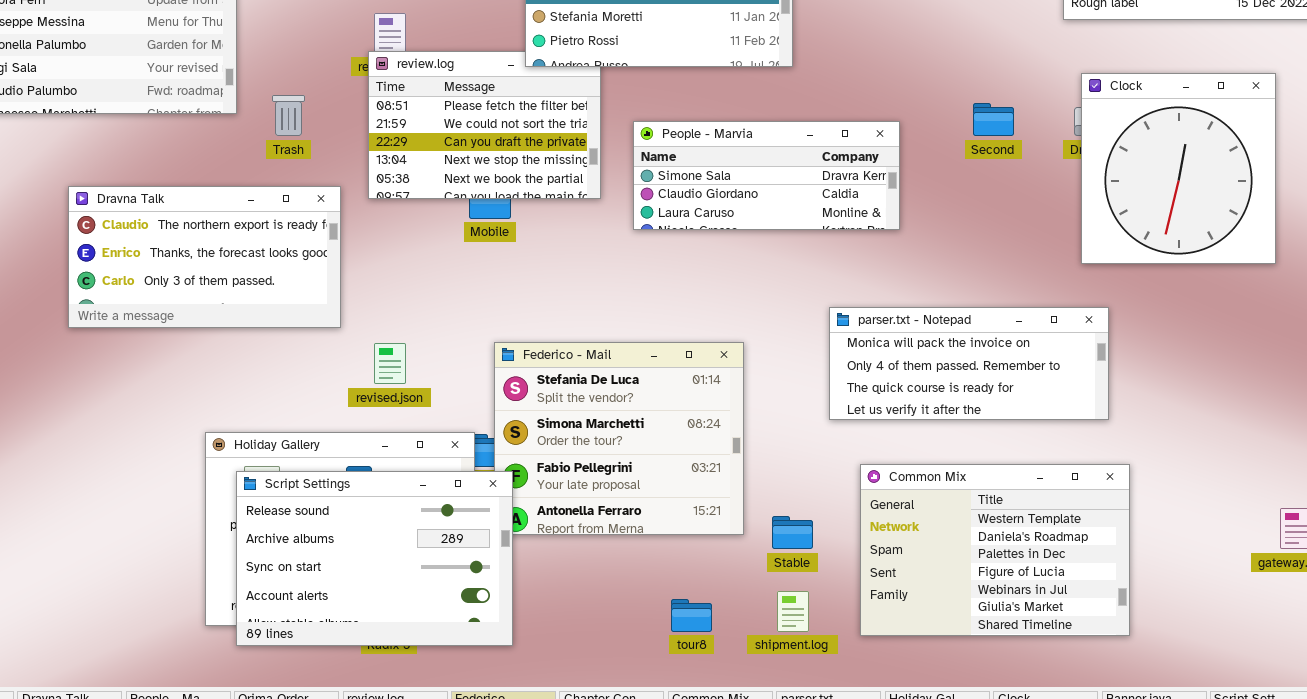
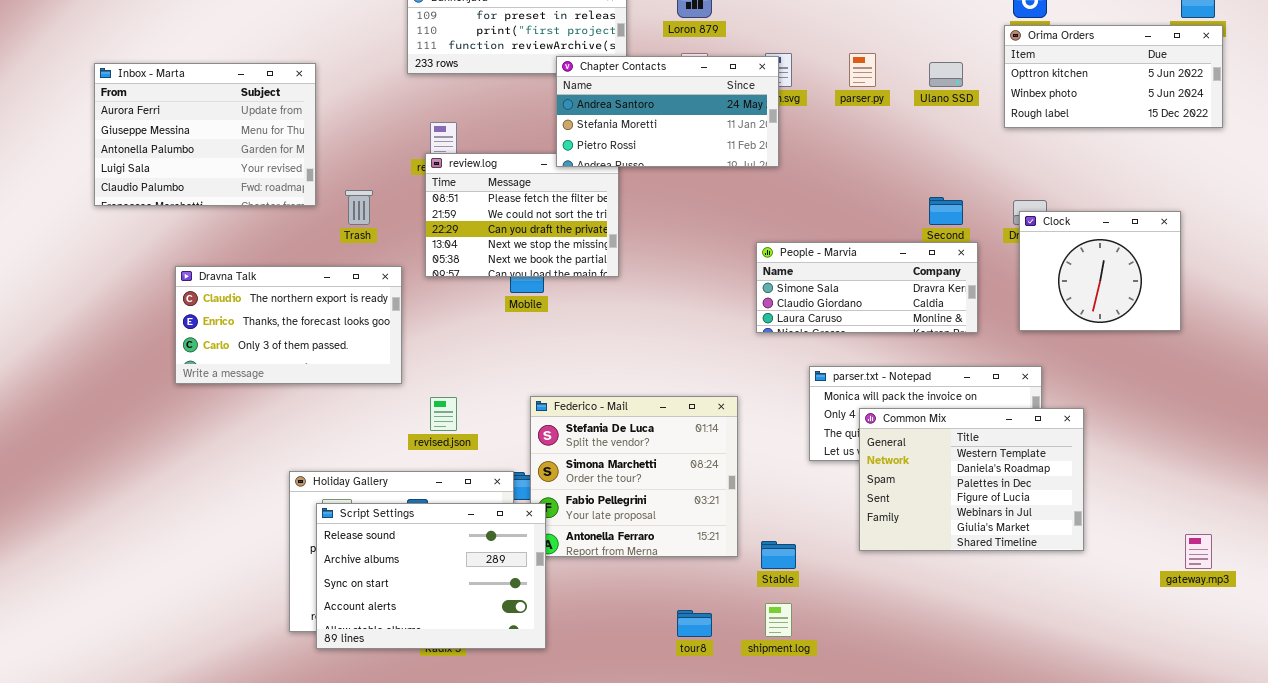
Clock: [1081,73,1276,264] -> [1019,211,1181,331], resized
People - Marvia: [633,121,900,230] -> [756,242,978,333], moved
Common Mix: [860,464,1130,636] -> [859,408,1084,551], moved

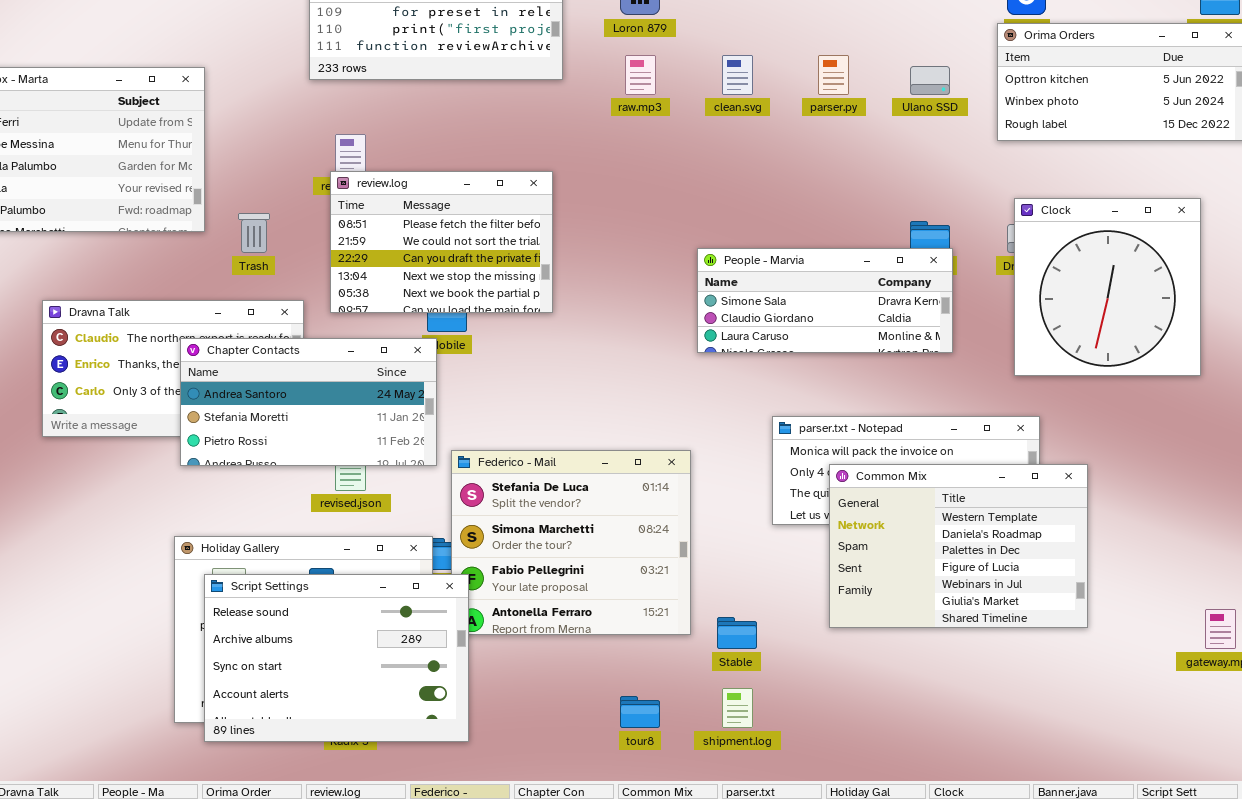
Chapter Contacts: [556,56,779,167] -> [180,338,437,466], moved
Clock: [1019,211,1181,331] -> [1014,198,1201,376], resized
People - Marvia: [756,242,978,333] -> [697,248,953,353], moved

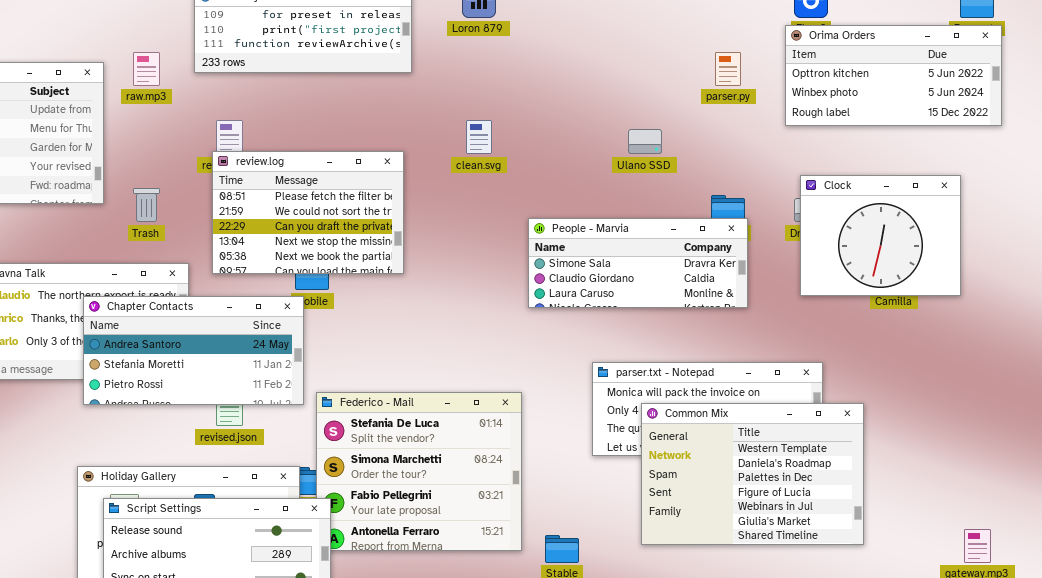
raw.mp3: [625,55,656,95] -> [133,52,160,86], moved
clean.svg: [722,55,753,95] -> [466,120,492,154], moved
parser.py: [818,55,849,95] -> [715,52,741,86], moved
Ulano SSD: [910,66,950,95] -> [628,129,662,154], moved
Clock: [1014,198,1201,376] -> [800,175,961,296], resized

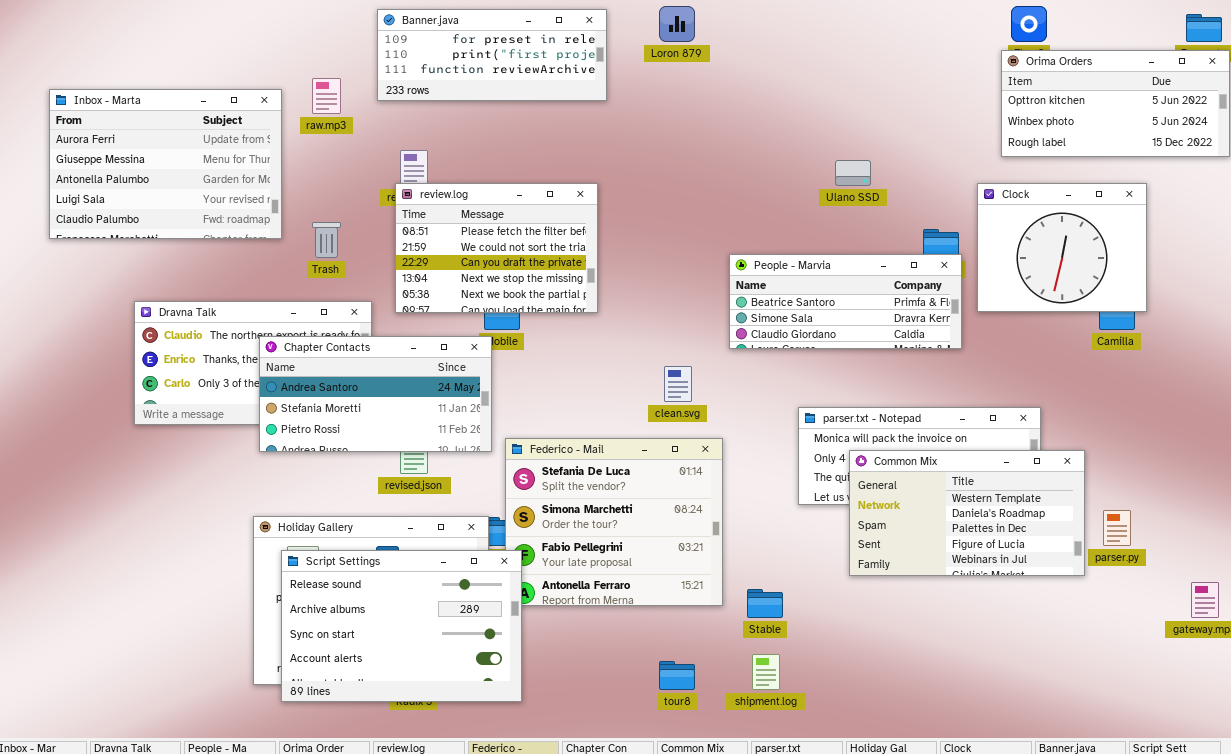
parser.py: [715,52,741,86] -> [1103,510,1131,546], moved
clean.svg: [466,120,492,154] -> [664,366,692,402], moved
Clock: [800,175,961,296] -> [977,183,1147,312], moved
People - Marvia: [528,218,748,308] -> [729,254,962,349], scrolled up 1 row
Common Mix: [641,403,864,545] -> [849,450,1085,576], resized

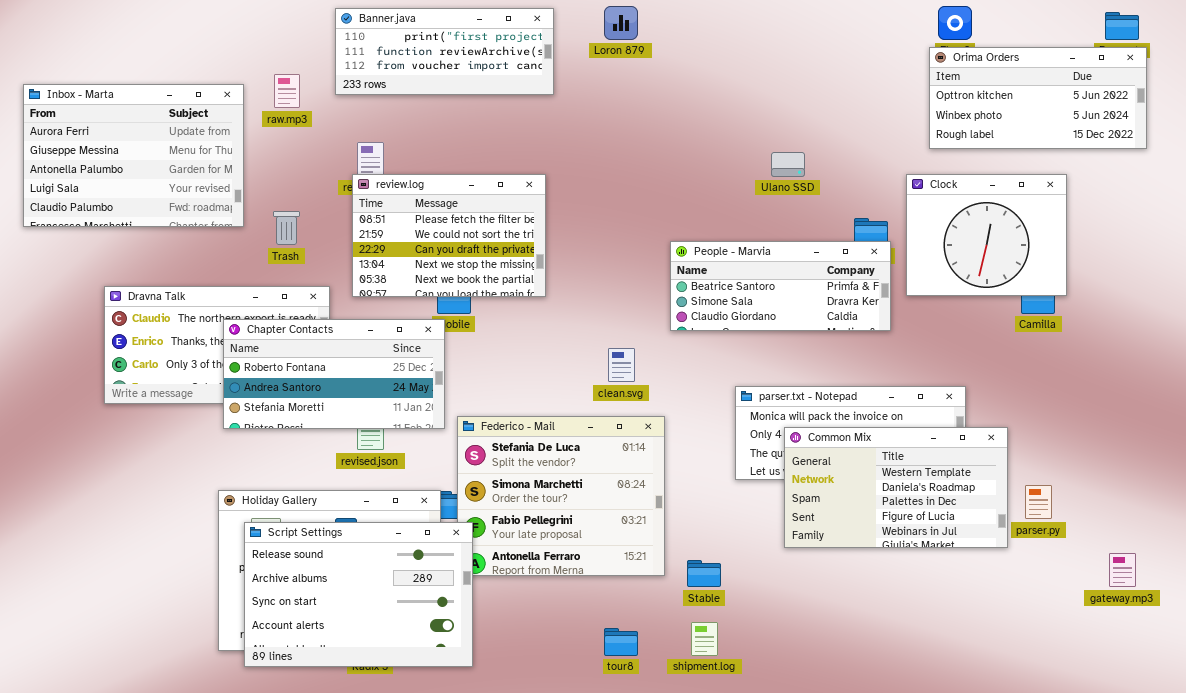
Banner.java: [377,9,607,101] -> [335,8,554,95], scrolled down 1 row
Chapter Contacts: [259,336,492,452] -> [223,319,445,429], scrolled up 1 row

